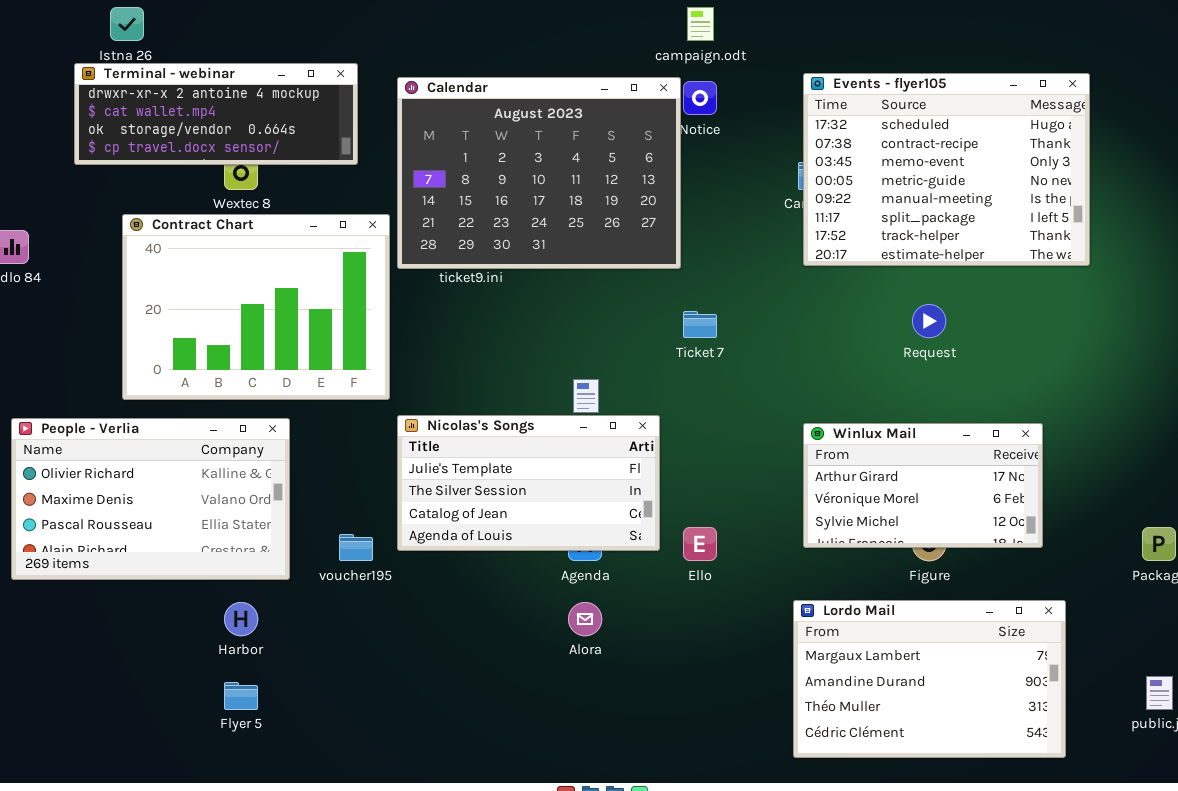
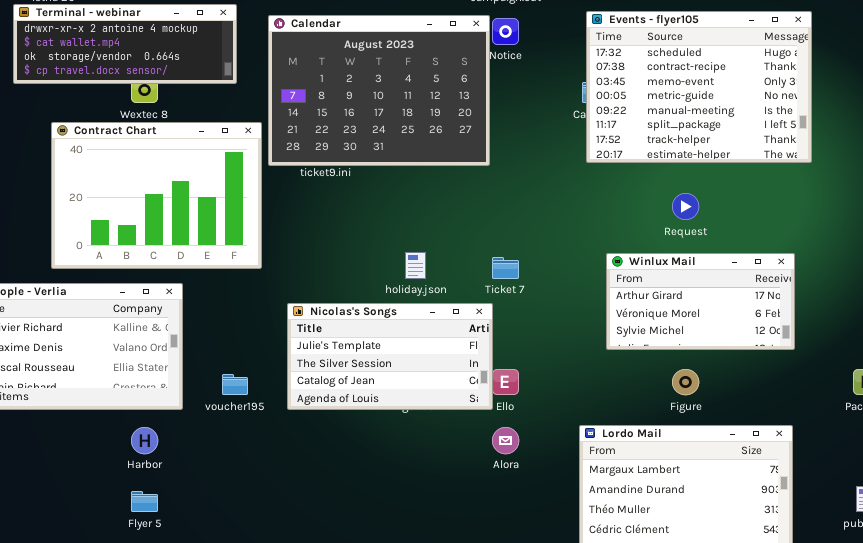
Ticket 7: [683,311,717,338] -> [492,257,519,279], moved
Nicolas's Songs: [397,415,660,551] -> [287,303,493,410], moved
Winlux Mail: [803,423,1043,548] -> [606,253,795,350], moved
Alora: [568,602,602,636] -> [492,427,519,454], moved

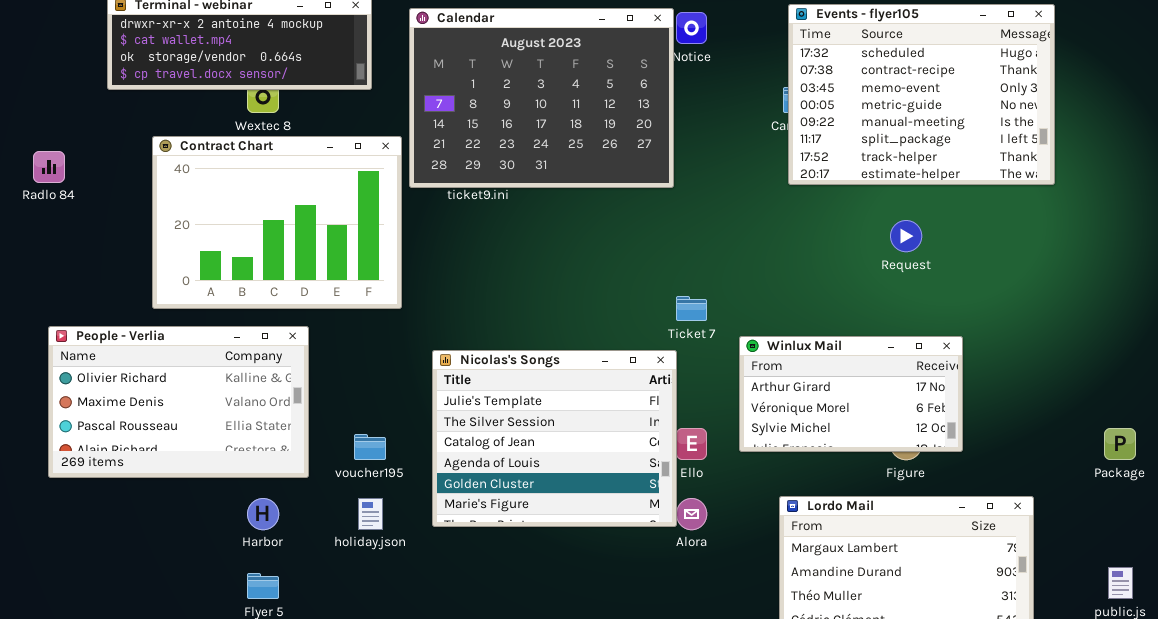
holiday.json: [405,252,426,279] -> [358,498,383,530], moved
Winlux Mail: [606,253,795,350] -> [739,336,963,452], moved
Nicolas's Songs: [287,303,493,410] -> [432,350,677,527], resized

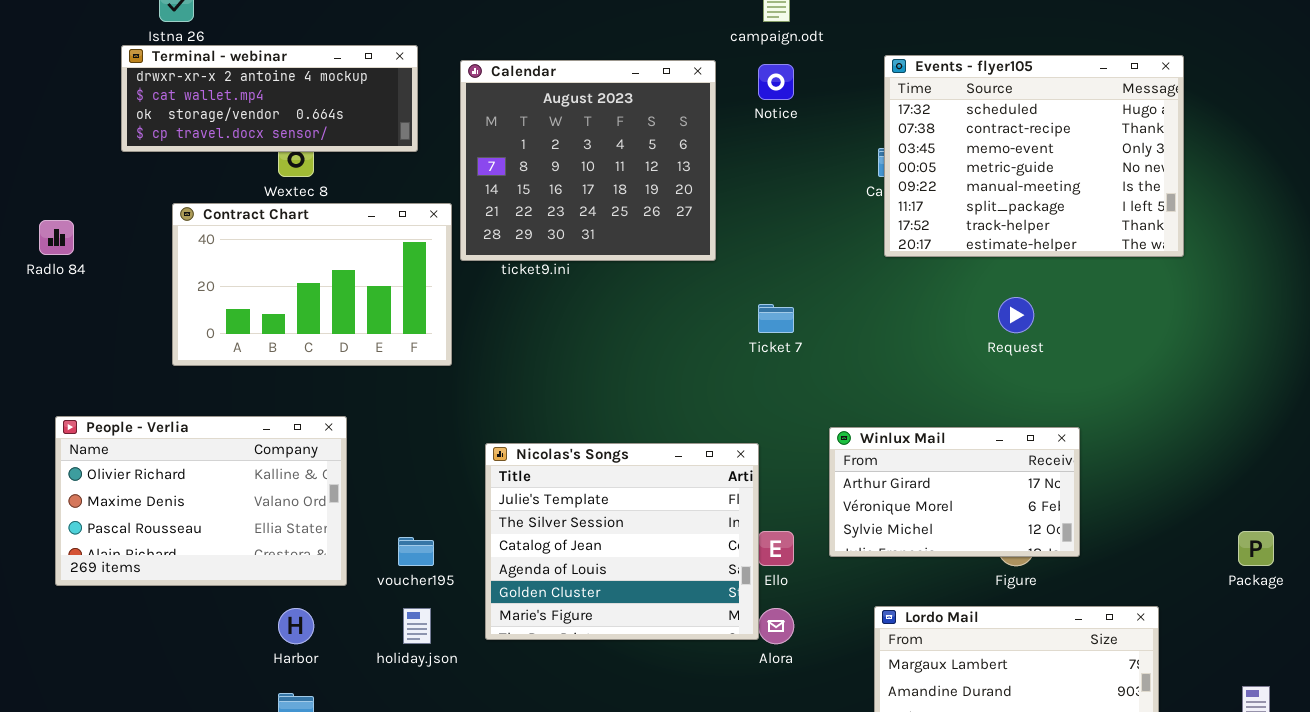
Calendar: [409,8,674,188] -> [460,60,716,261], resized
Contract Chart: [152,136,402,309] -> [172,203,452,366], resized
Ticket 7: [676,296,707,321] -> [758,304,794,333], moved

